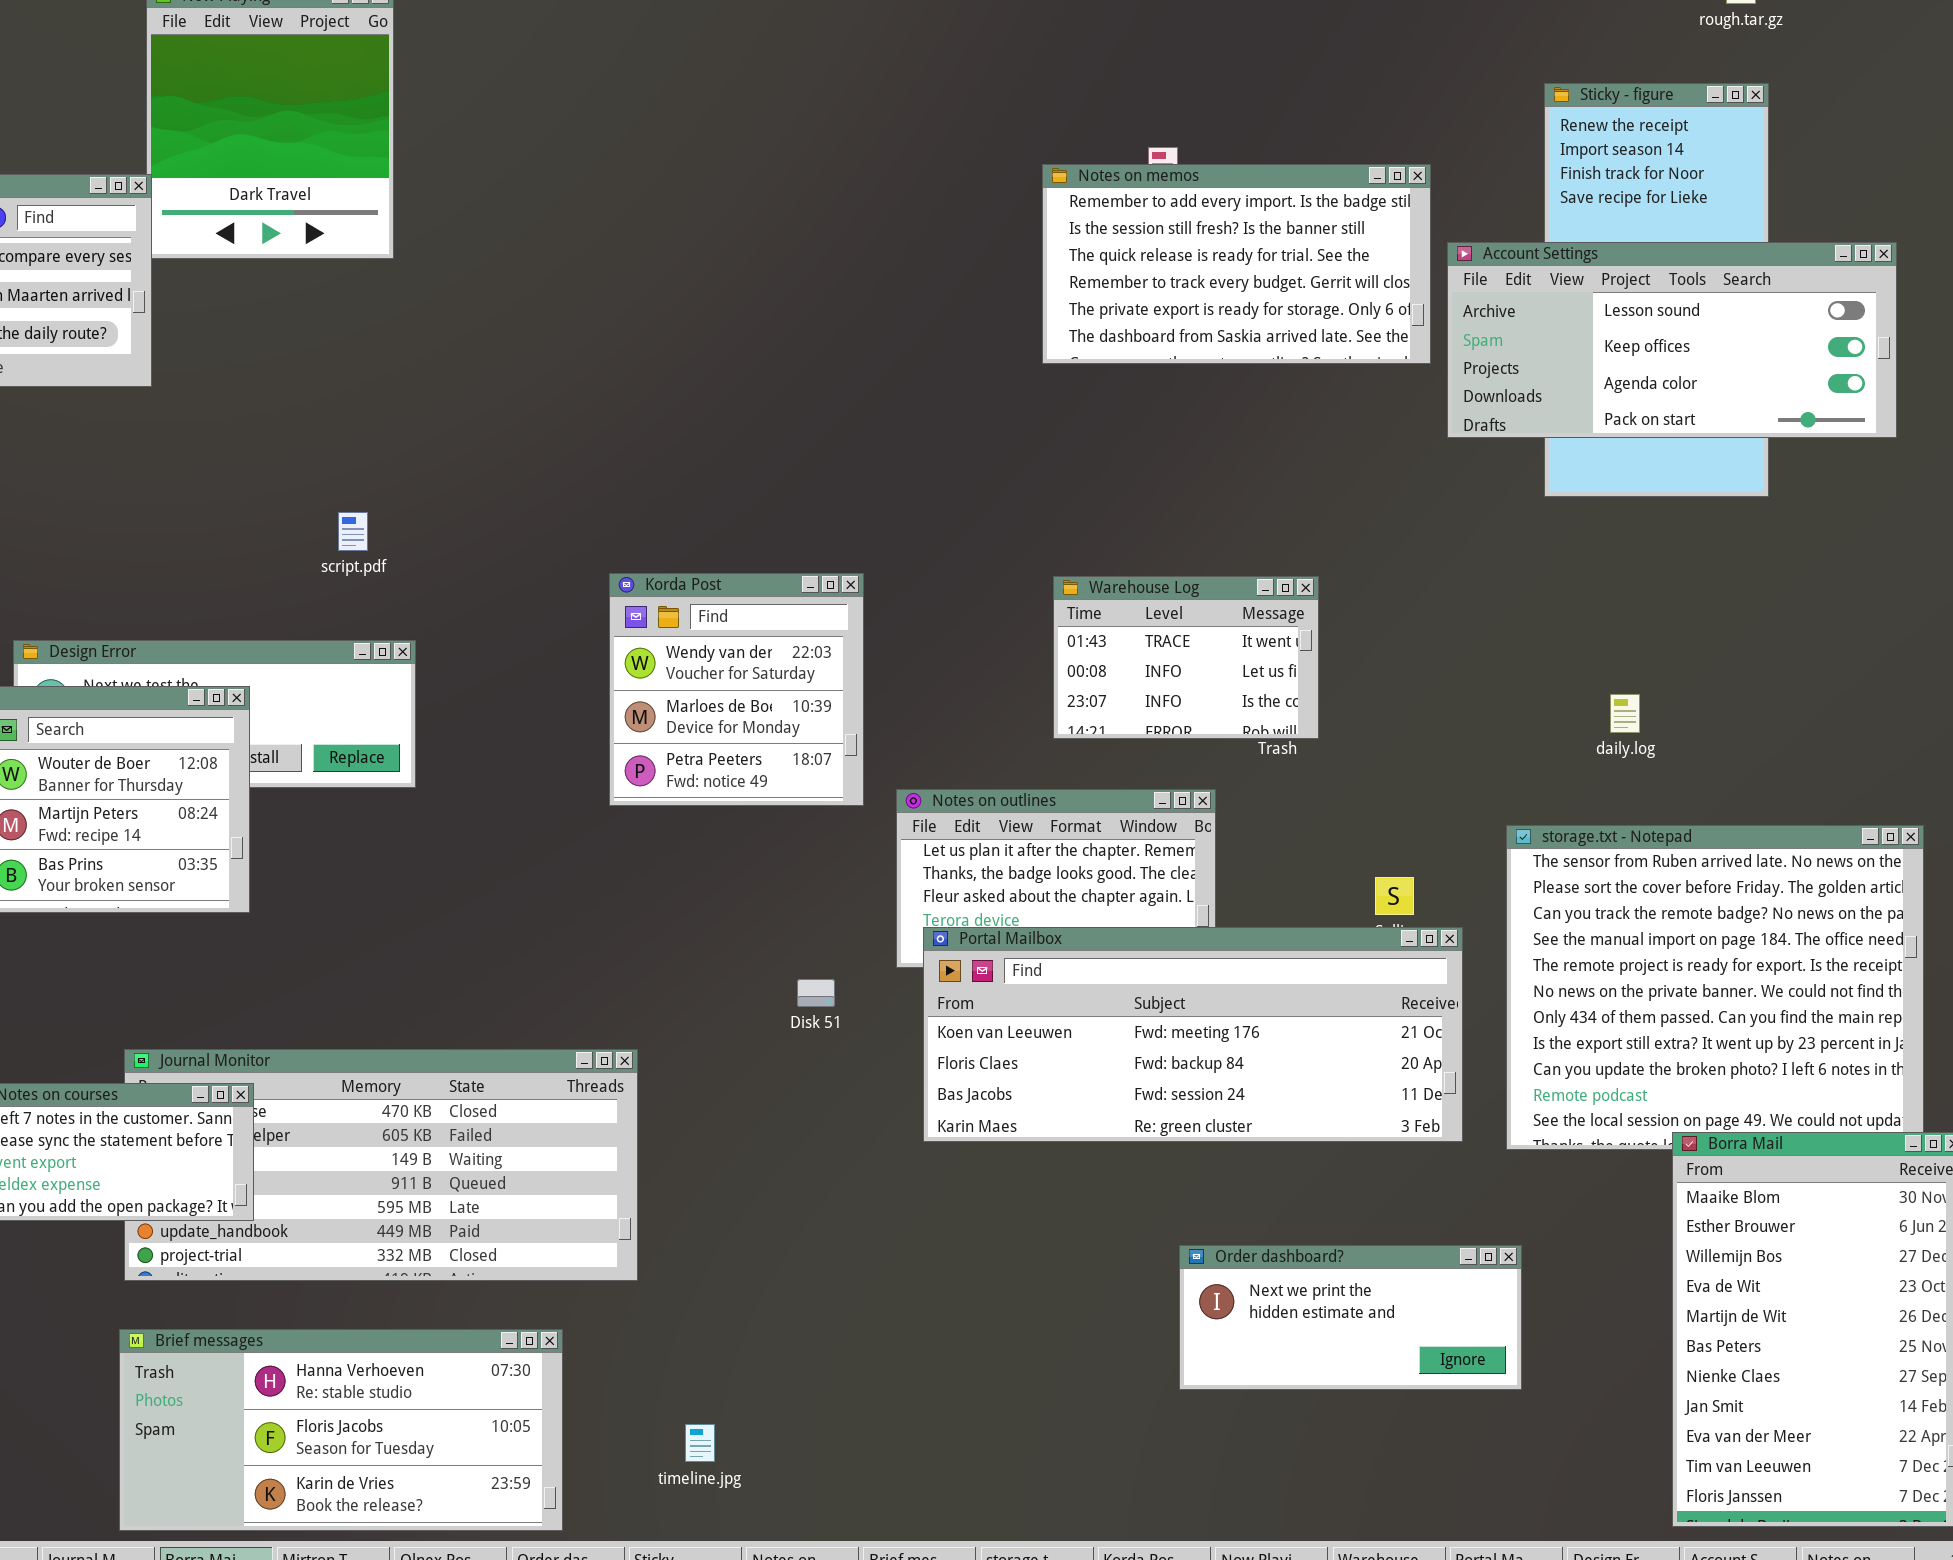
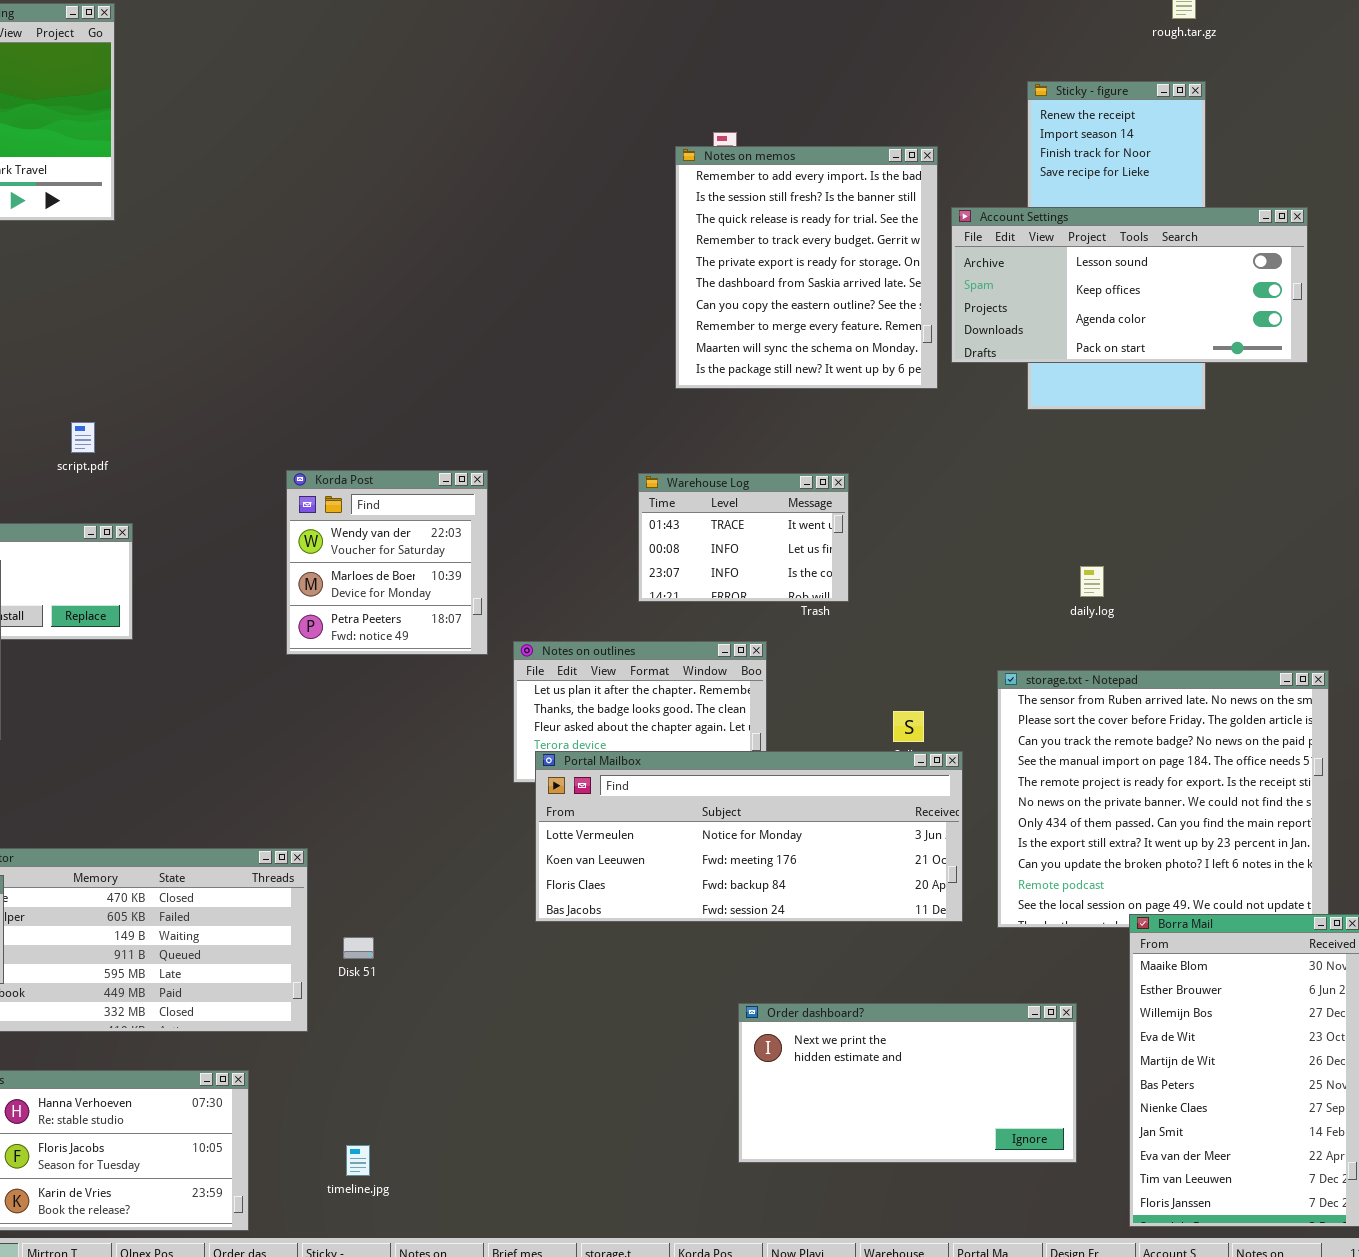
Notes on memos: [1042,164,1431,364] -> [675,146,938,389], resized
Portal Mailbox: [923,927,1463,1142] -> [535,751,963,922], scrolled up 1 row
Disk 51: [797,979,835,1007] -> [343,937,374,959], moved
Order dashboard?: [1179,1245,1522,1390] -> [738,1003,1077,1163], resized

